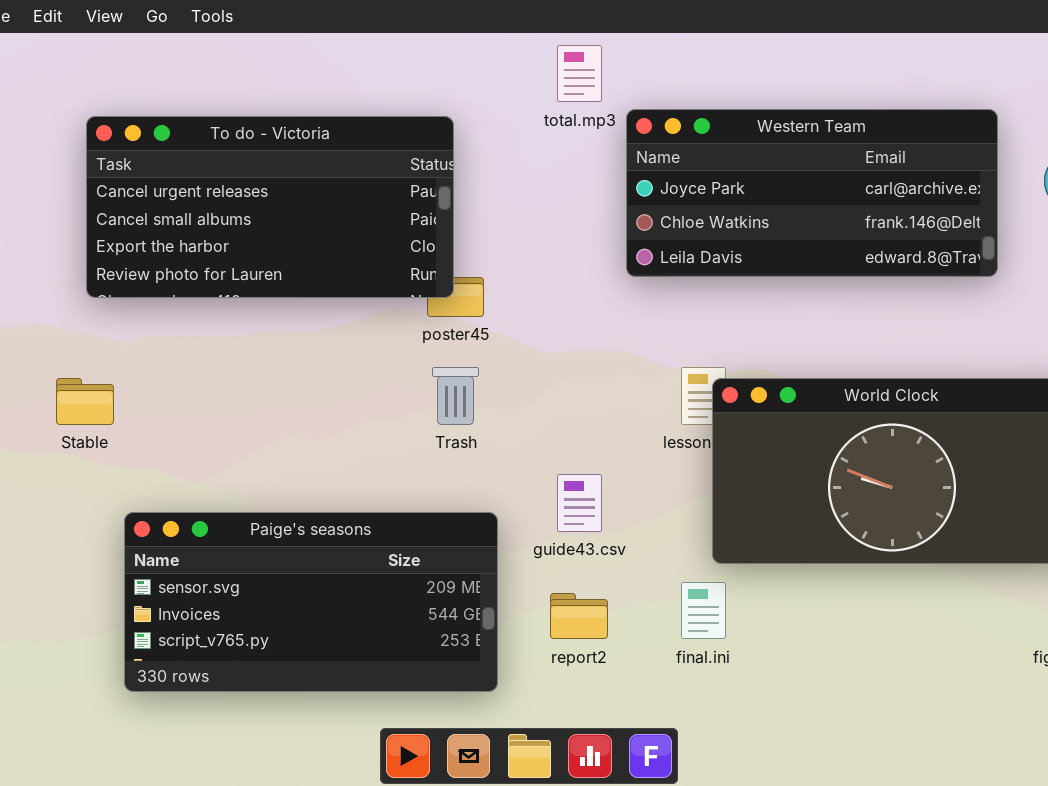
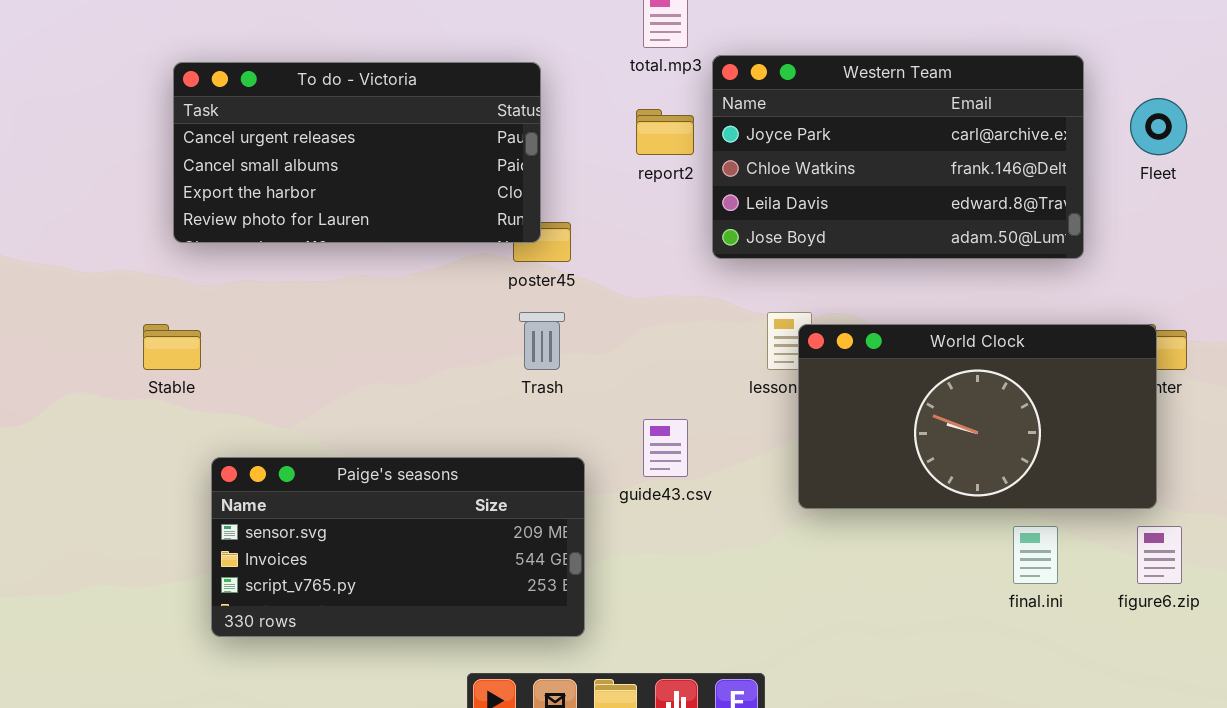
Western Team: [626,109,998,277] -> [712,55,1084,259], resized
final.ini: [681,582,726,639] -> [1013,526,1058,584], moved
report2: [550,593,608,639] -> [636,109,694,155], moved

